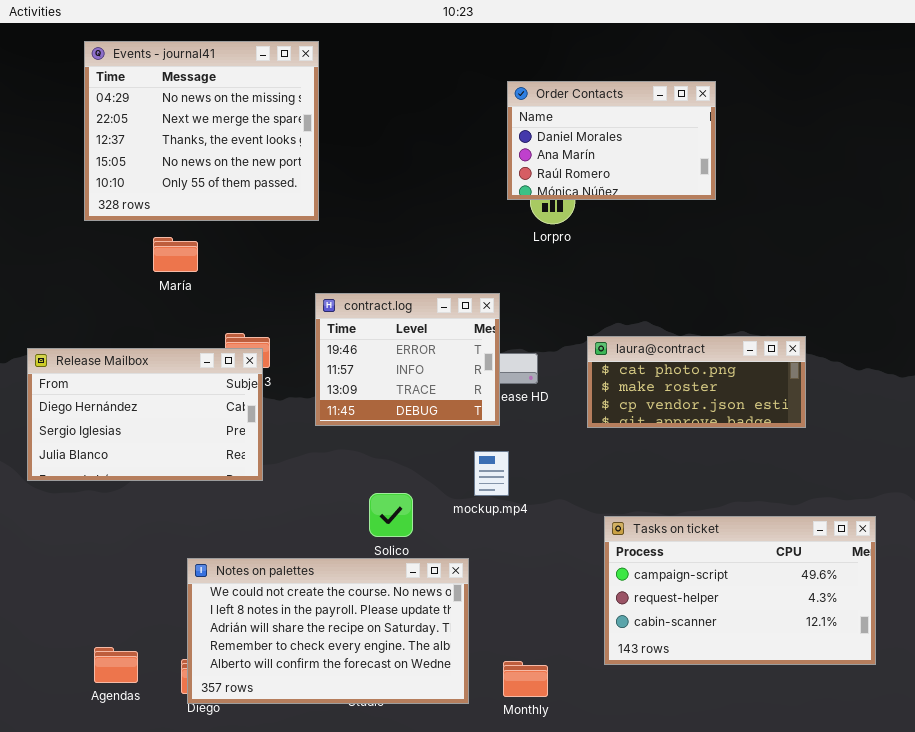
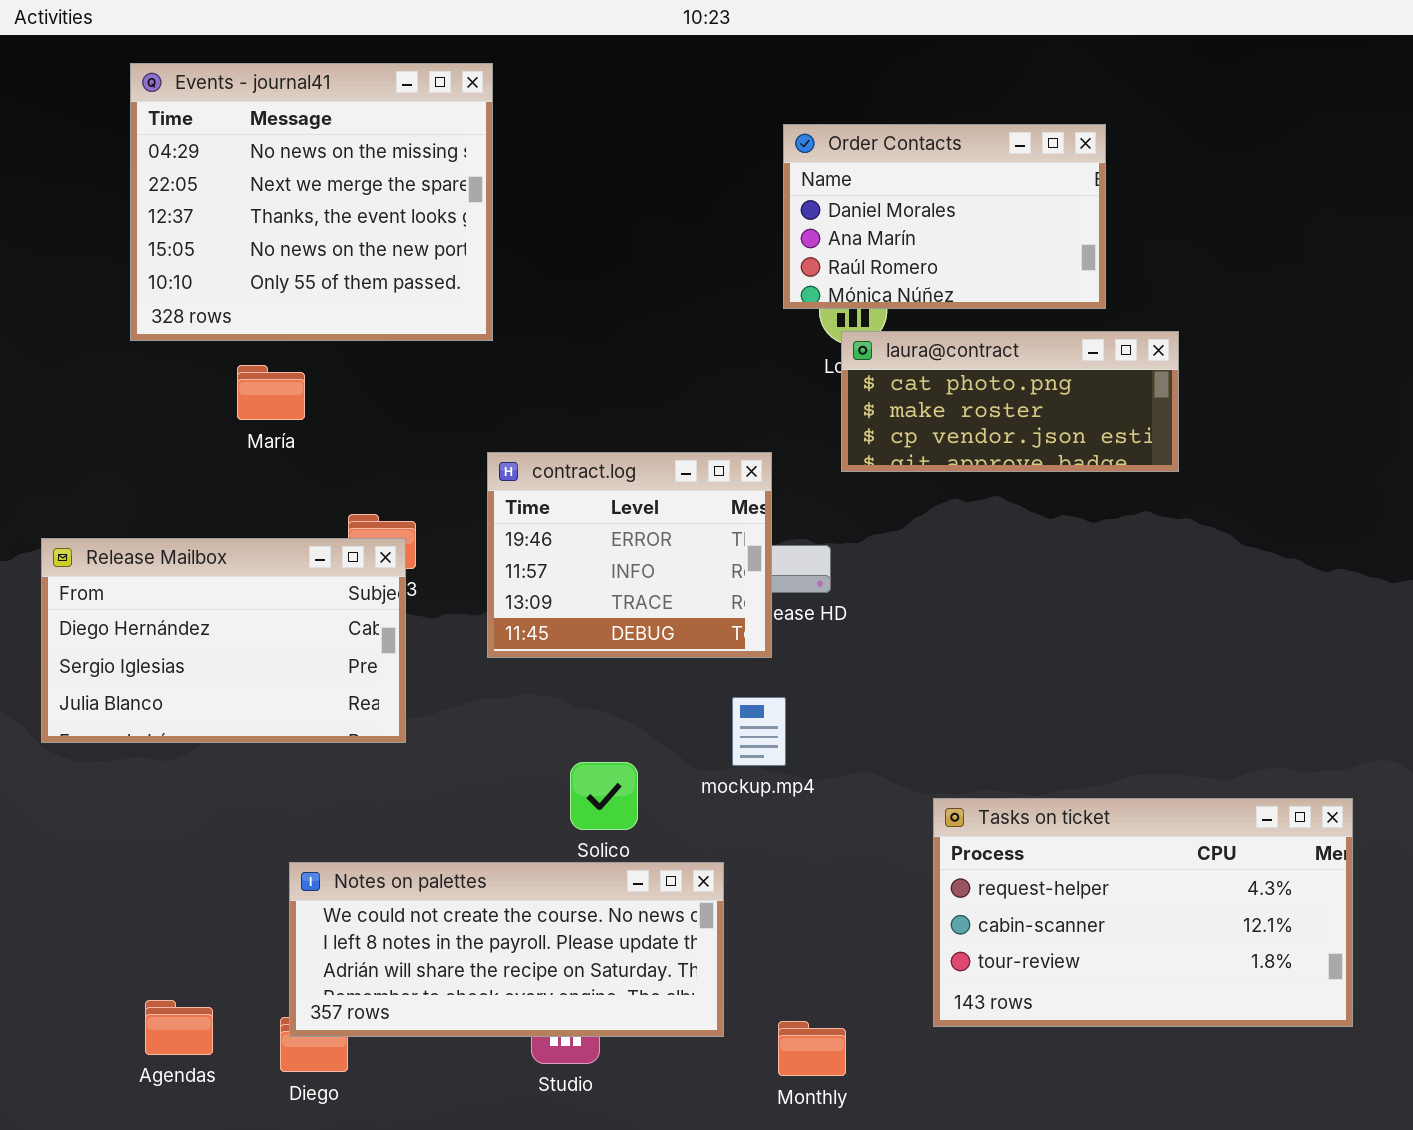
laura@contract: [587,336,806,428] -> [841,331,1179,472], moved
Tasks on ticket: [604,516,876,665] -> [933,798,1353,1027], scrolled down 1 row
Notes on palettes: [187,558,469,704] -> [289,862,724,1037], resized

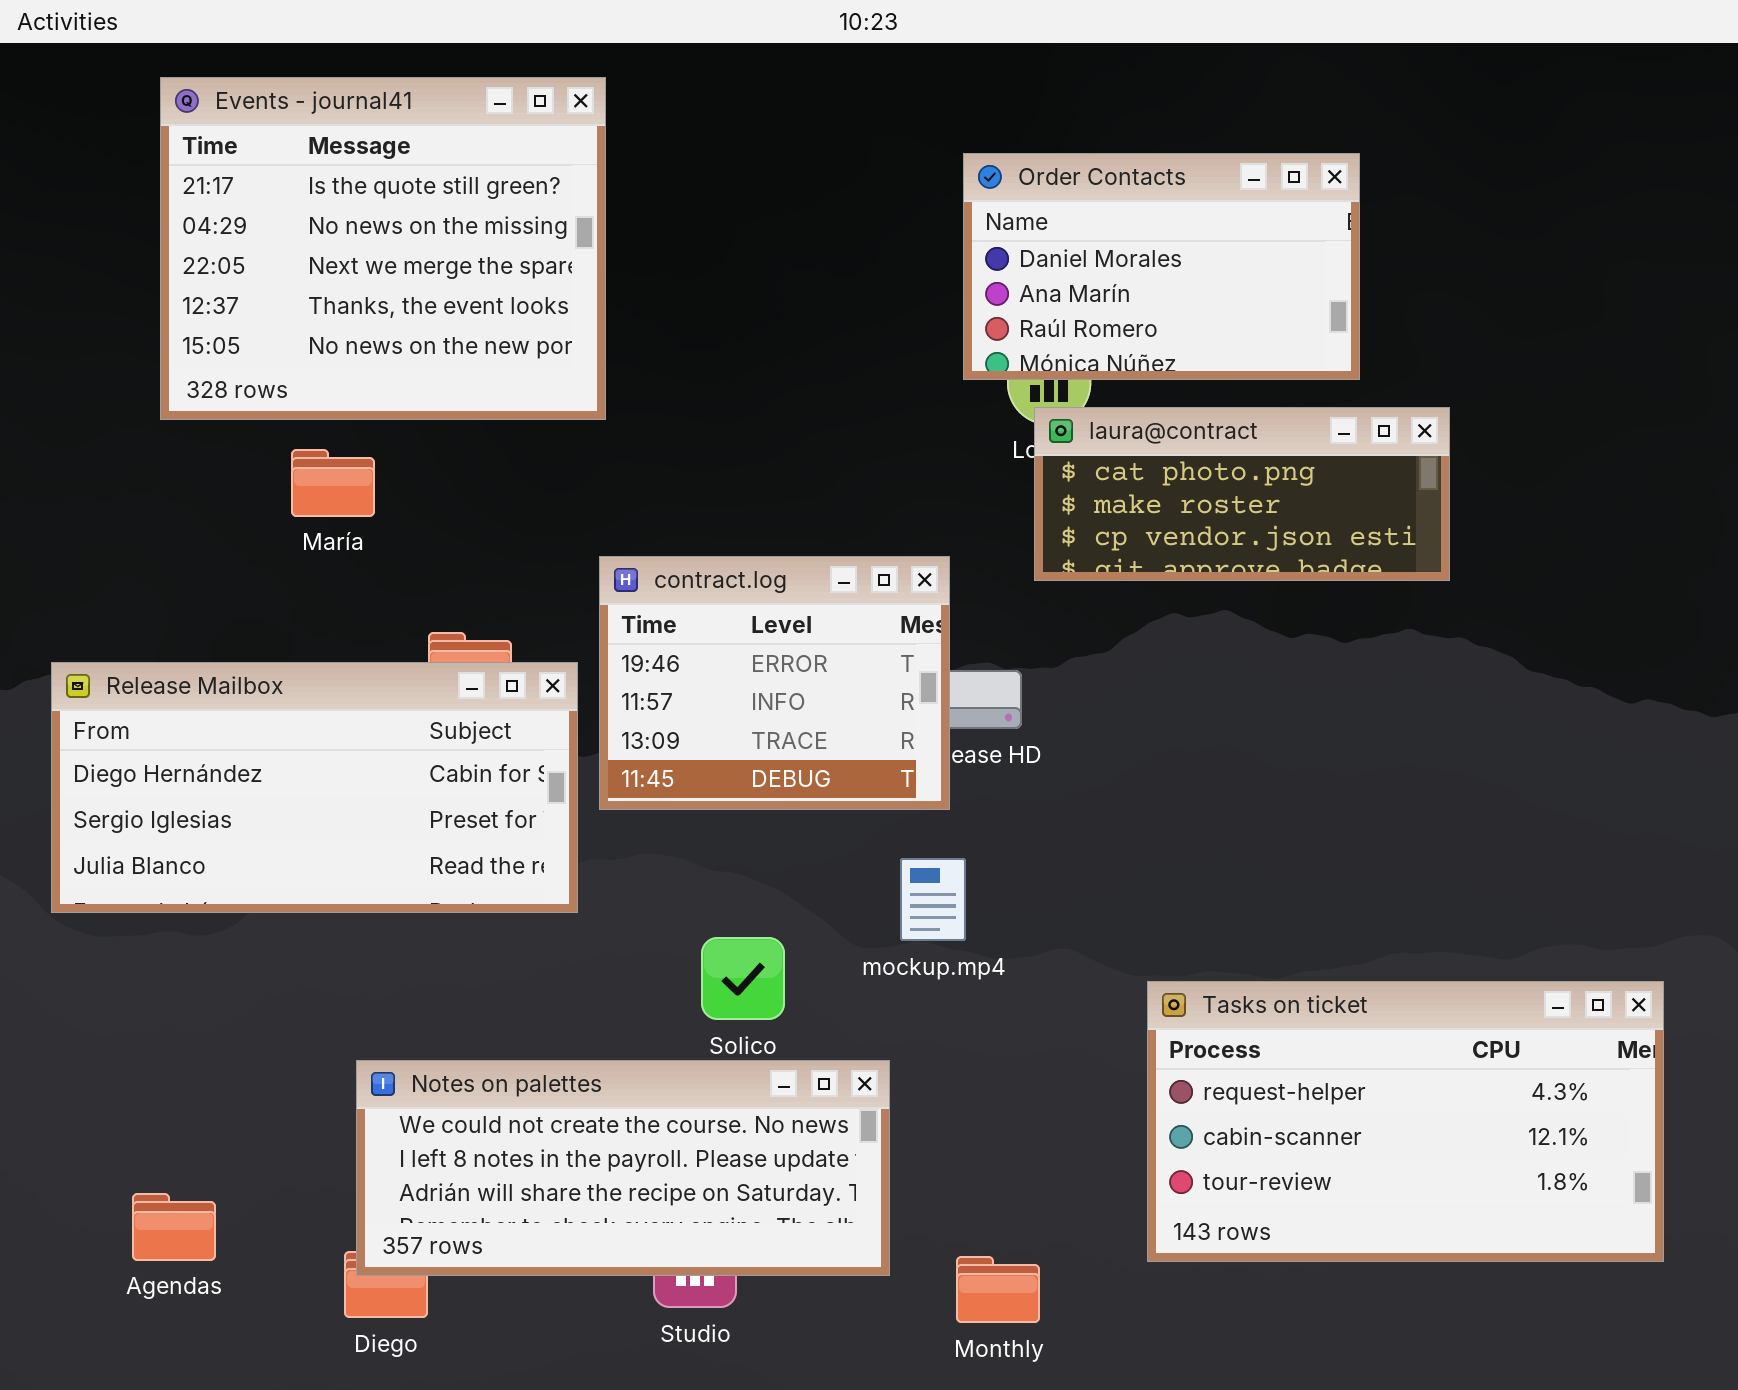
Events - journal41: [130,63,493,341] -> [160,77,606,420], scrolled up 1 row
Release Mailbox: [41,538,406,743] -> [51,662,578,913], resized
Agendas: [145,1000,213,1055] -> [132,1193,216,1261], moved

